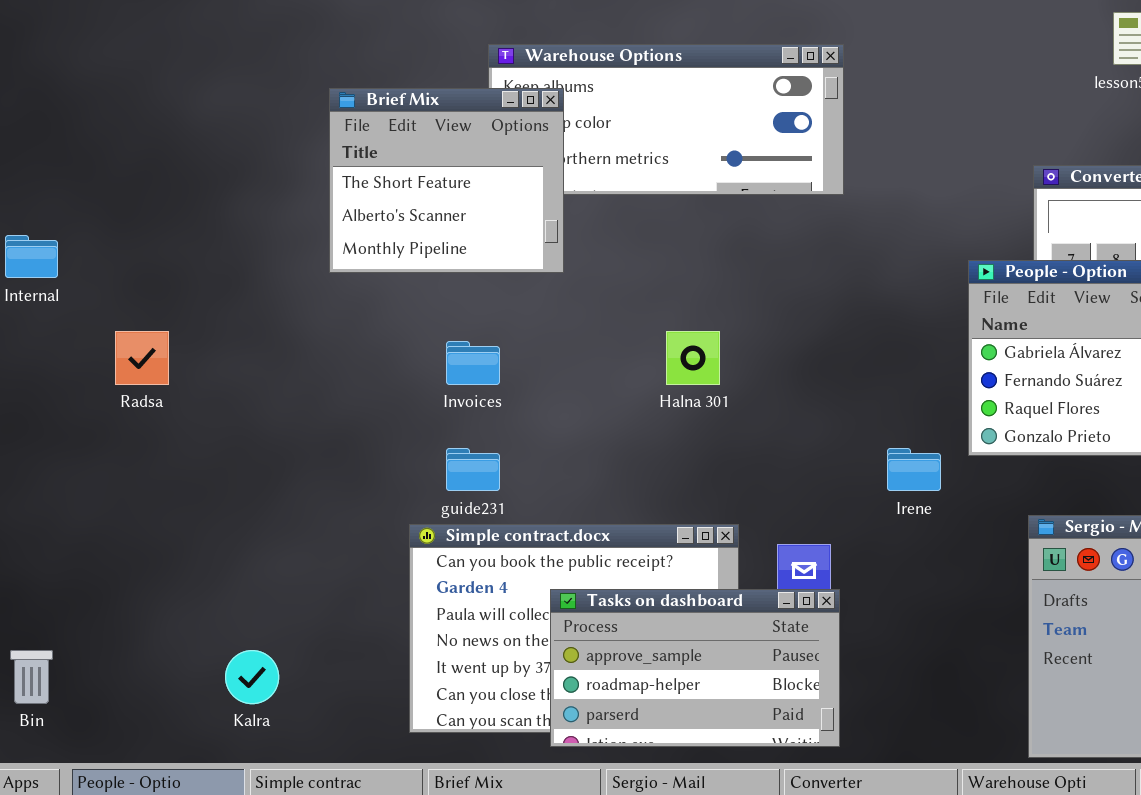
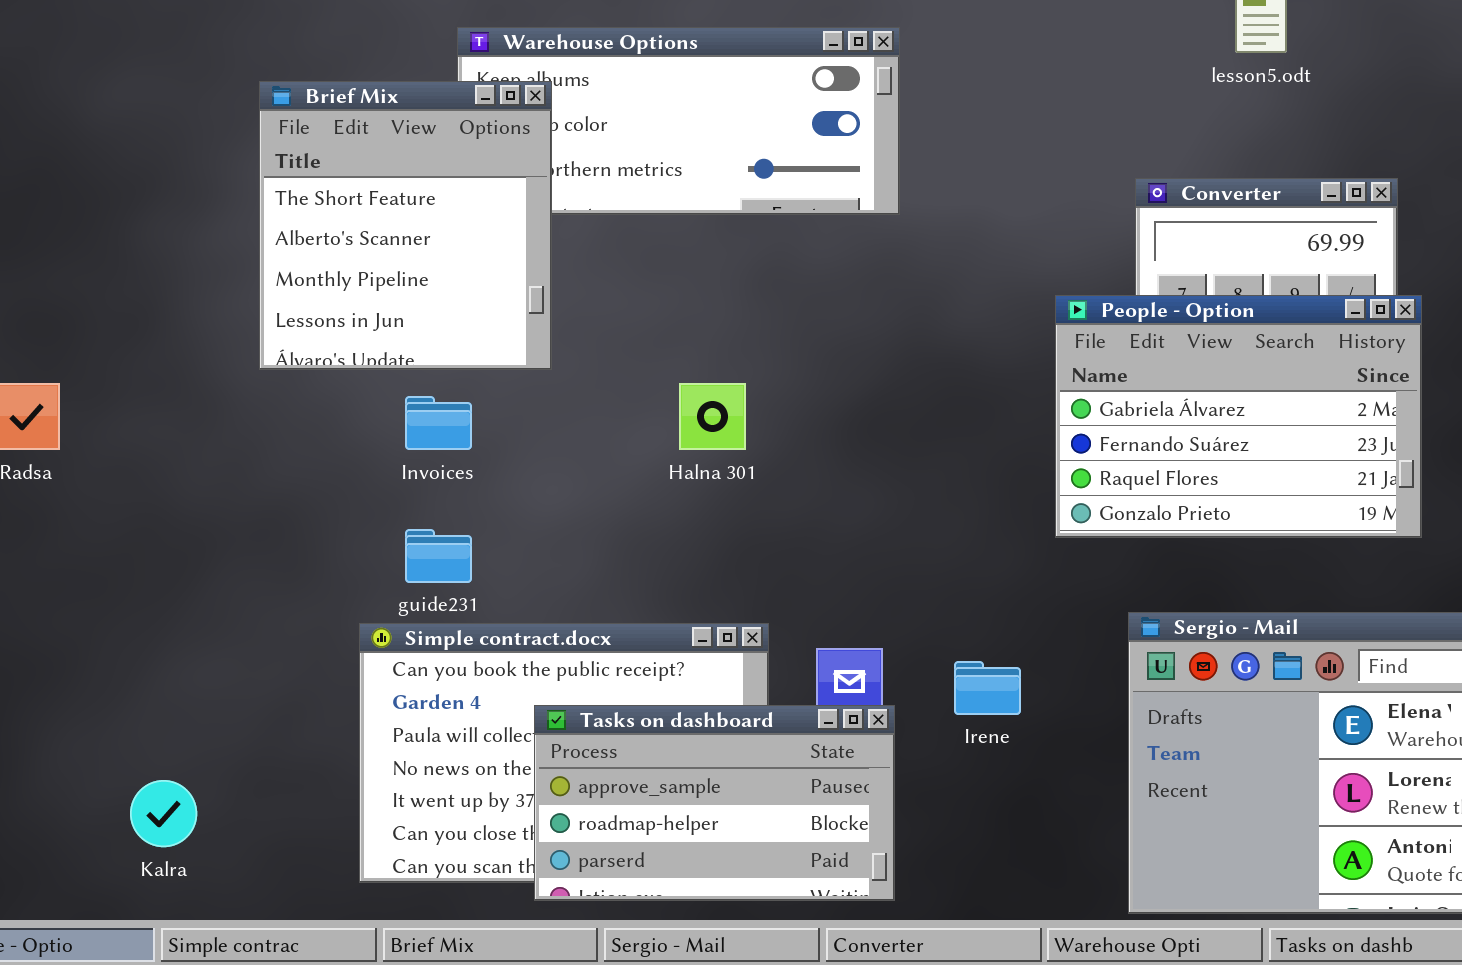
Brief Mix: [329,88,564,273] -> [259,81,552,370], resized
Irene: [887,448,941,491] -> [954,661,1021,715], moved

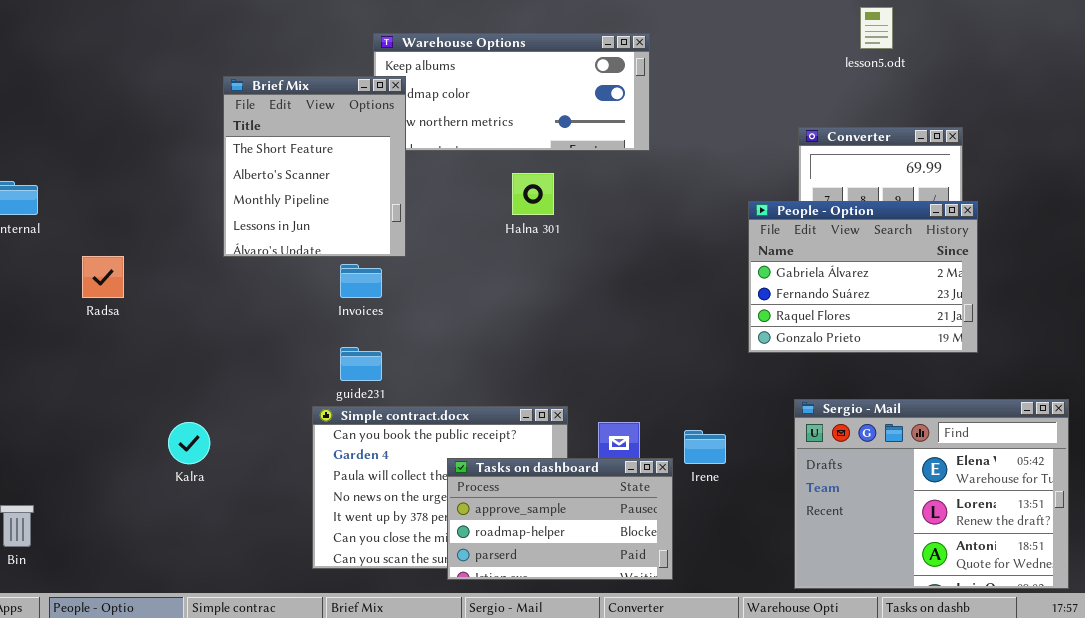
Brief Mix: [259,81,552,370] -> [223,76,406,257], moved
Halna 301: [679,383,746,450] -> [512,173,554,215], moved
Tasks on dashboard: [534,705,895,901] -> [447,458,673,580], moved
Kalra: [130,780,197,847] -> [168,422,210,464], moved

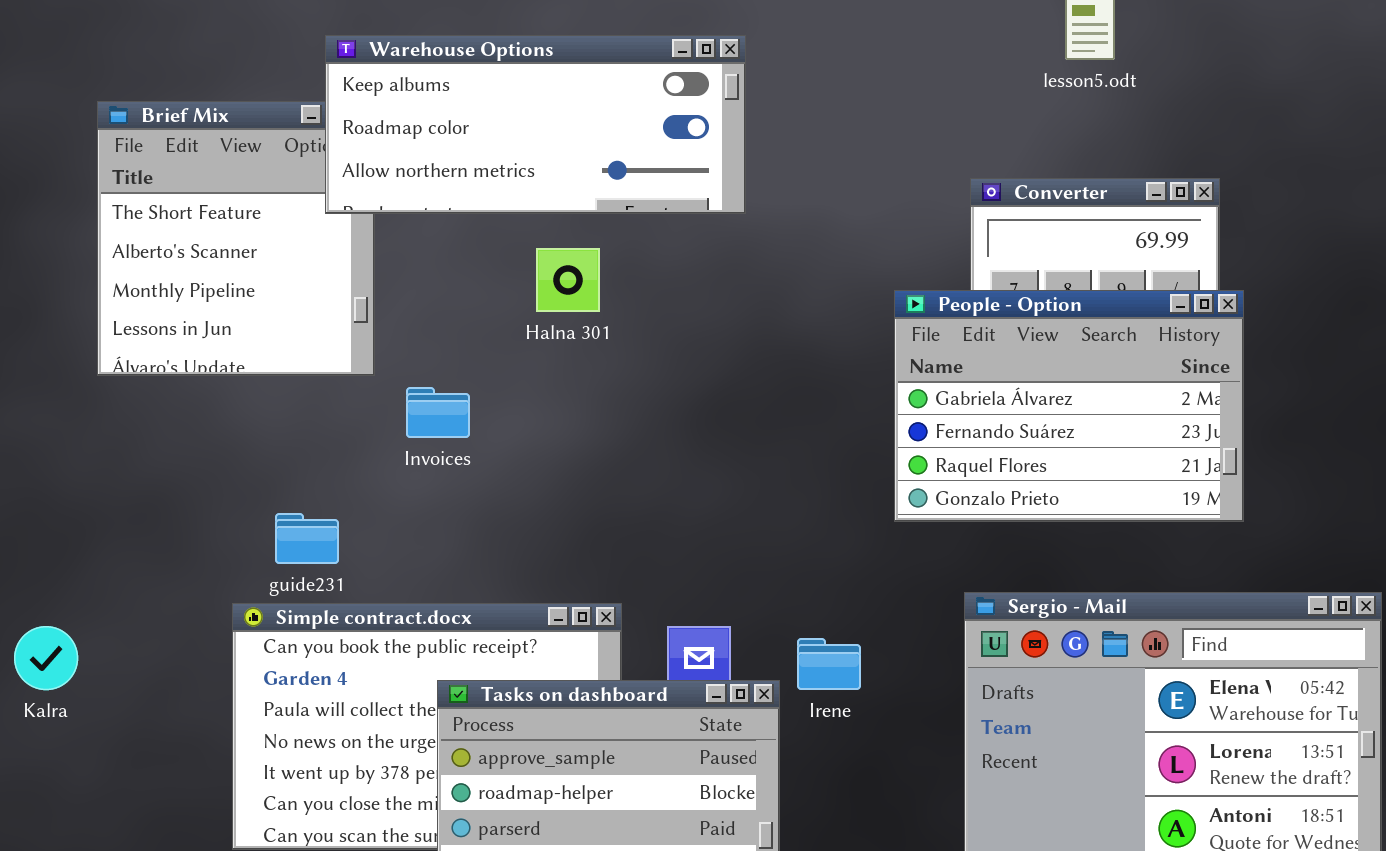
Warehouse Options: [373,33,650,151] -> [325,35,746,214], raised
Invoices: [340,264,382,298] -> [406,387,470,438], moved

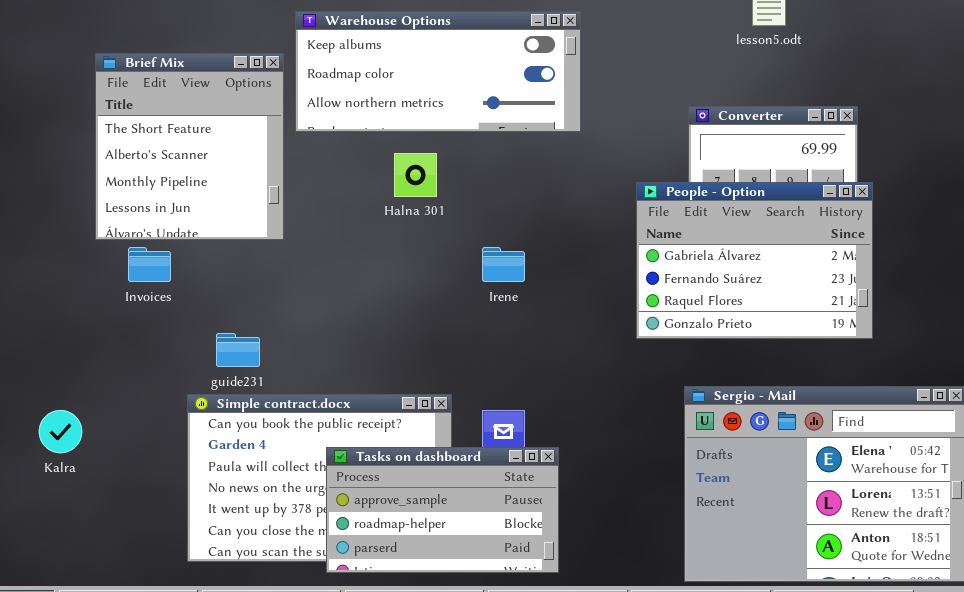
Warehouse Options: [325,35,746,214] -> [295,11,581,132], moved
Invoices: [406,387,470,438] -> [128,247,171,282], moved
Irene: [797,638,861,690] -> [482,247,525,282], moved

